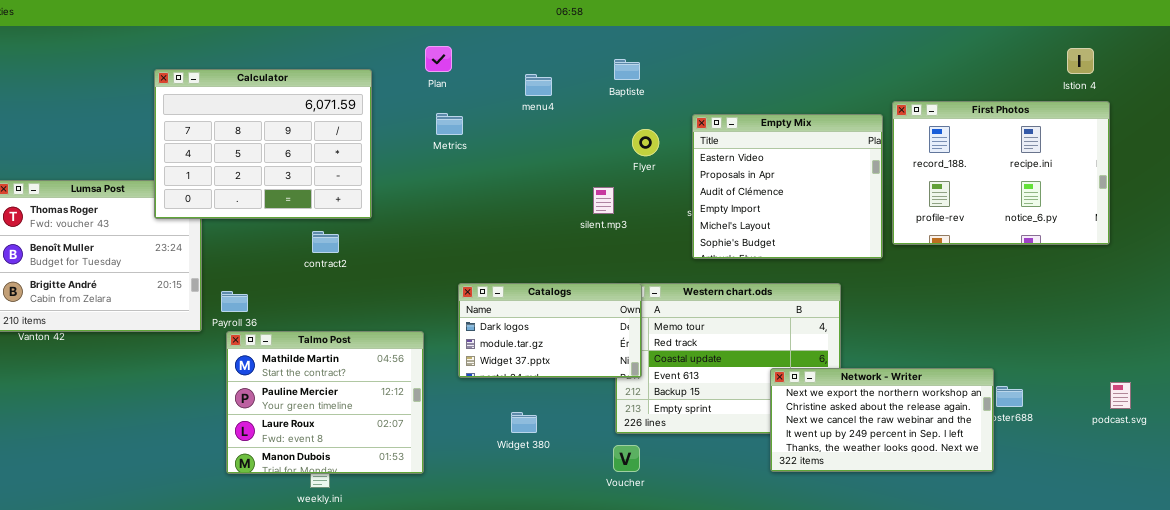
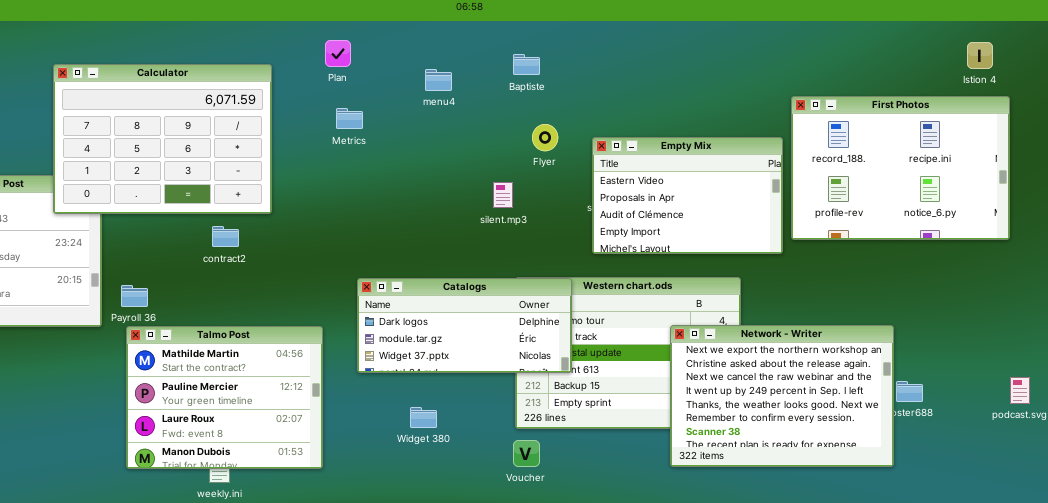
Empty Mix: [692,114,883,259] -> [592,137,783,254], resized
Catalogs: [458,283,642,378] -> [357,278,572,373], resized
Network - Writer: [770,368,994,472] -> [670,325,894,467], resized

